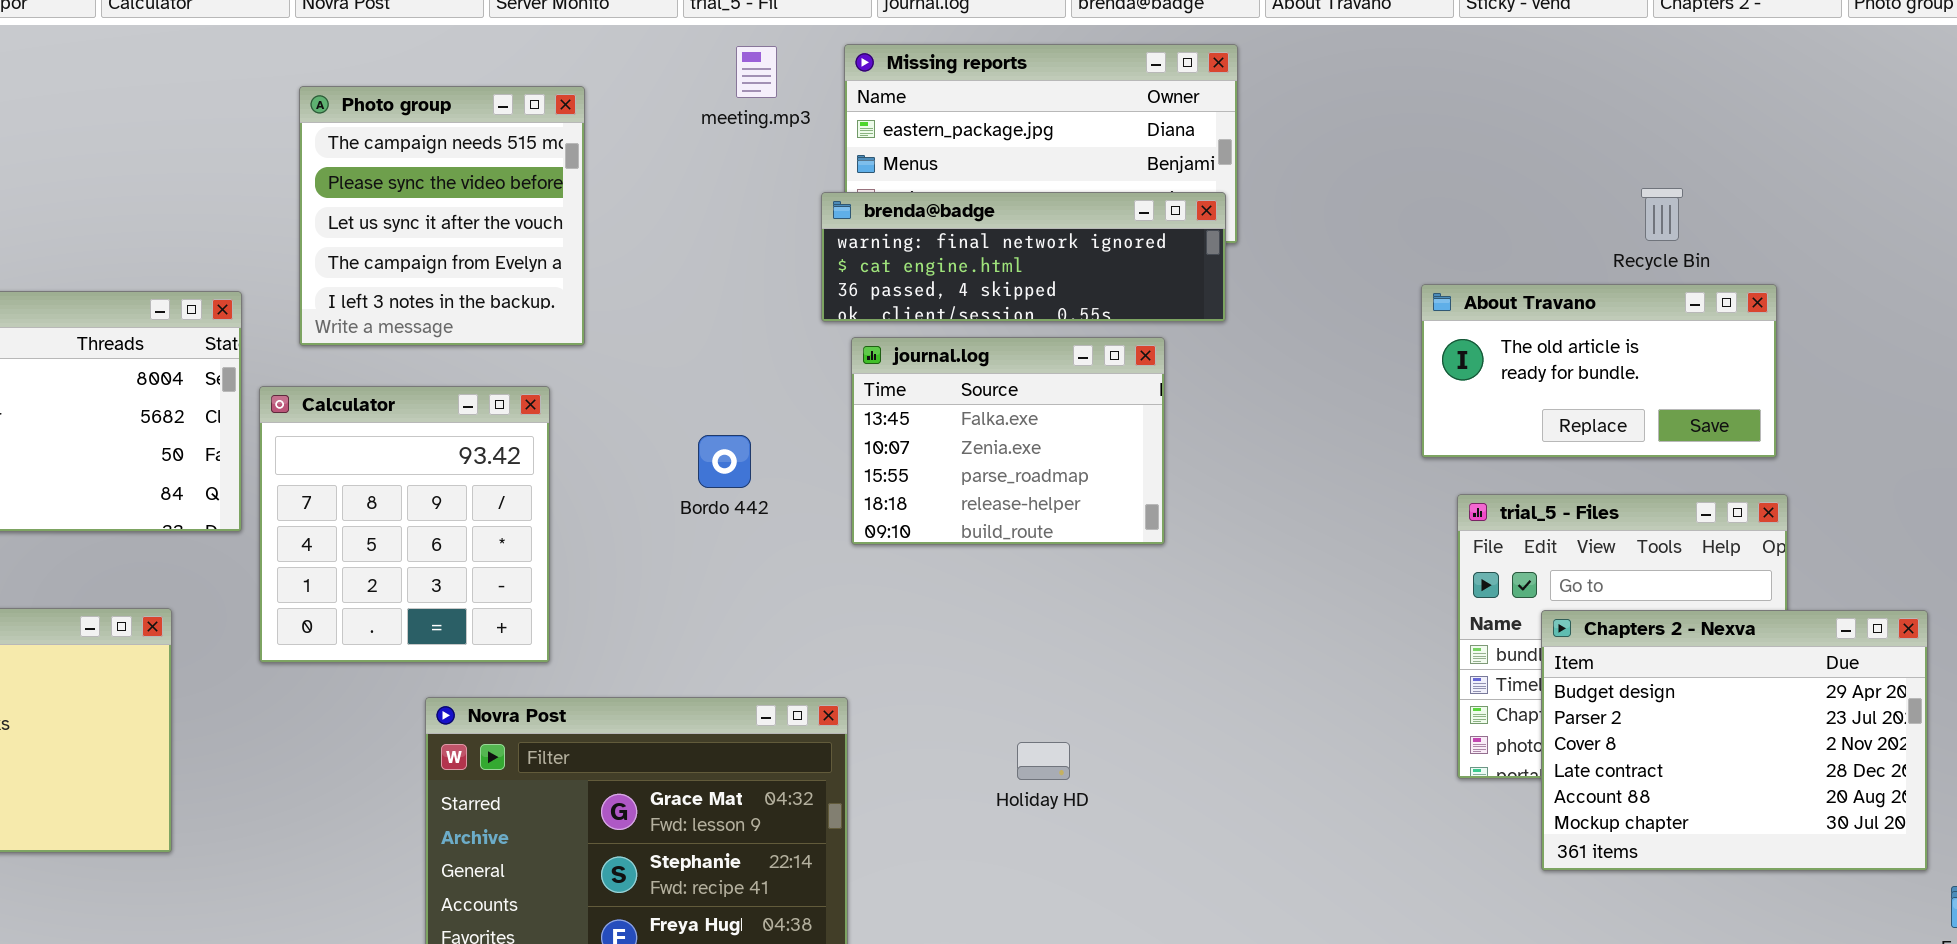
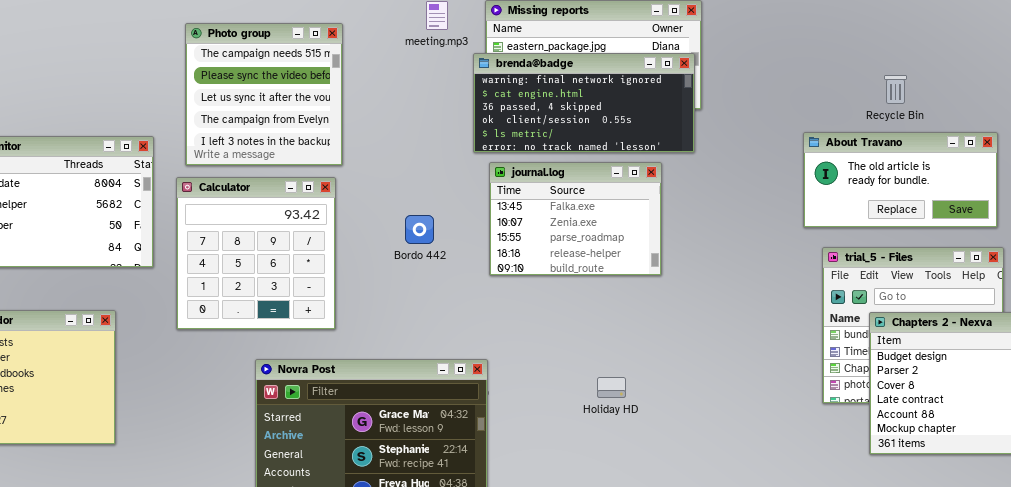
Recycle Bin: [1641,188,1683,241] -> [884,75,907,104], moved
brenda@badge: [821,192,1226,322] -> [473,53,695,153], resized
Calculator: [259,386,550,663] -> [176,177,336,330], moved
Holiday HD: [1017,742,1070,780] -> [597,377,626,398], moved

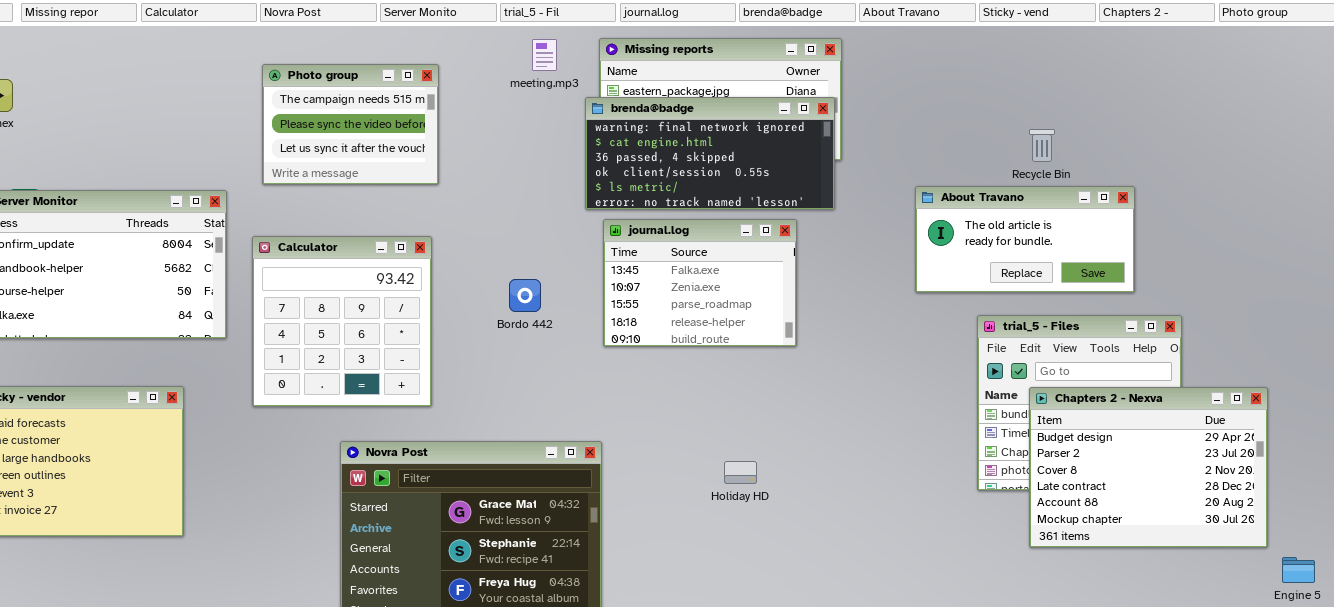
Photo group: [185,23,343,166] -> [262,64,439,185], resized
Recycle Bin: [884,75,907,104] -> [1029,129,1055,162], moved
About Travano: [803,132,998,228] -> [915,186,1135,293], moved

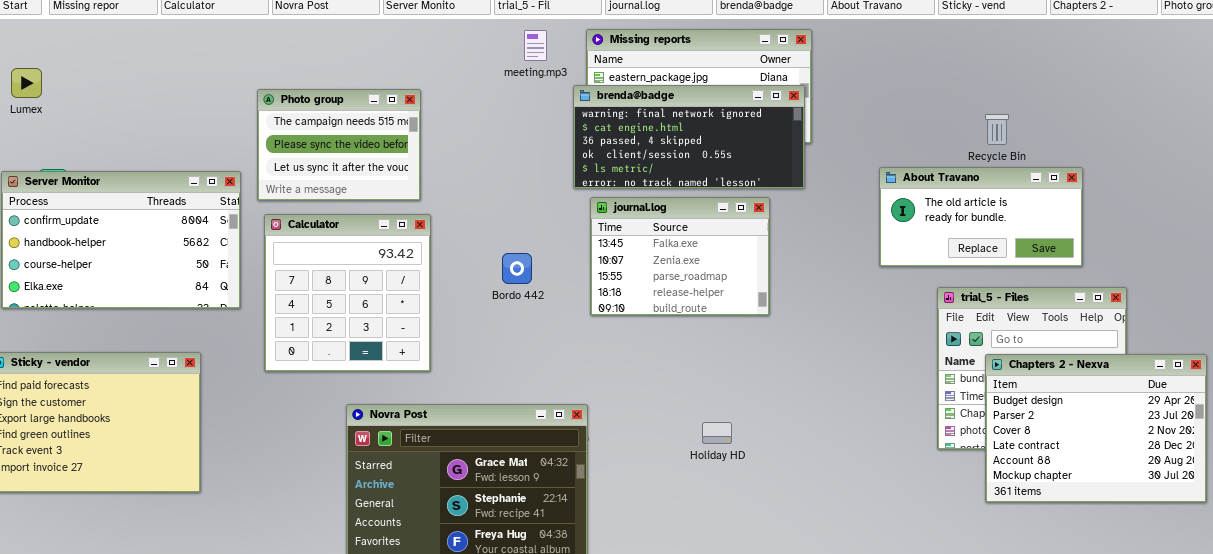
Photo group: [262,64,439,185] -> [257,89,421,201], moved

